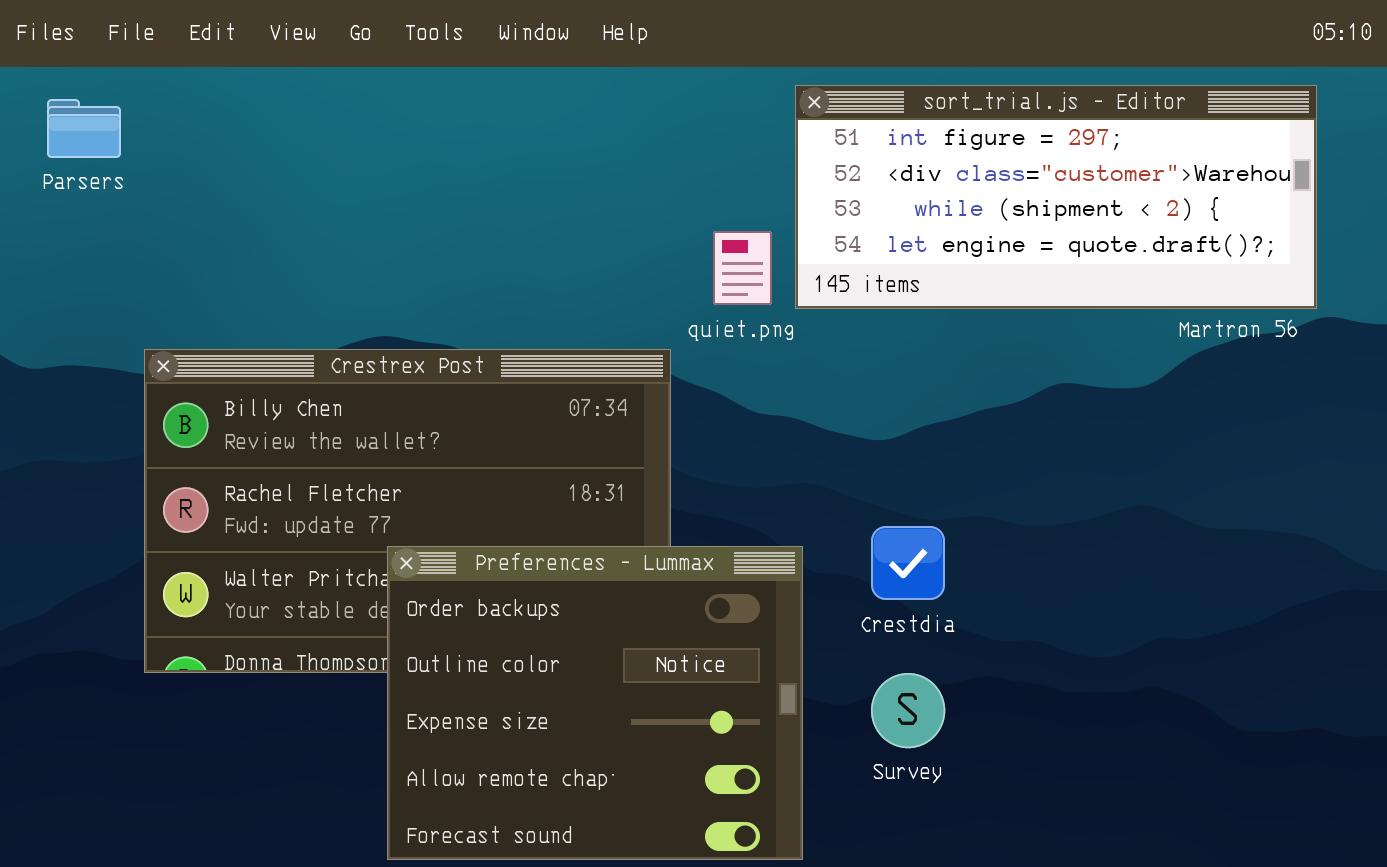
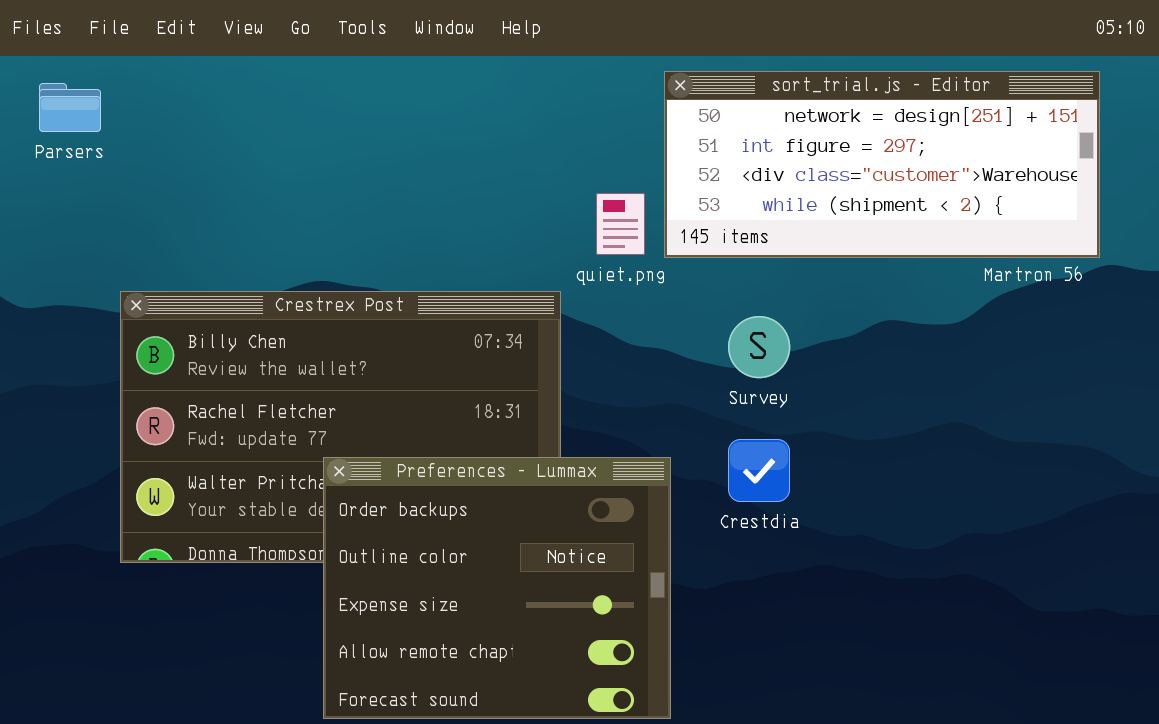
sort_trial.js - Editor: [795,85,1317,309] -> [664,71,1100,258], scrolled up 1 row
Survey: [871,673,945,748] -> [728,316,790,378], moved

